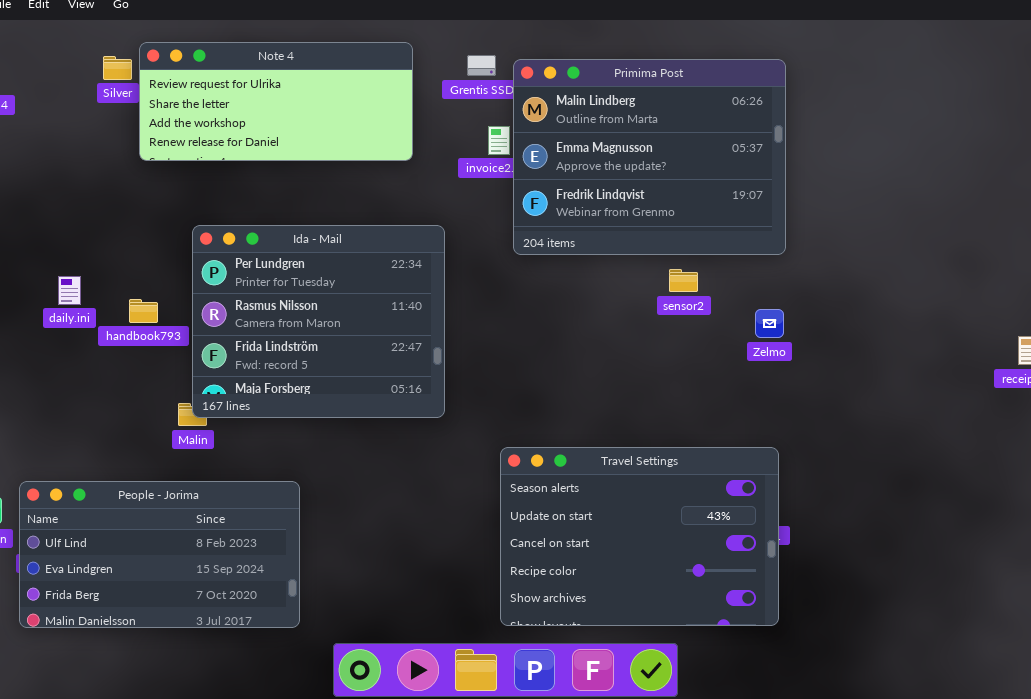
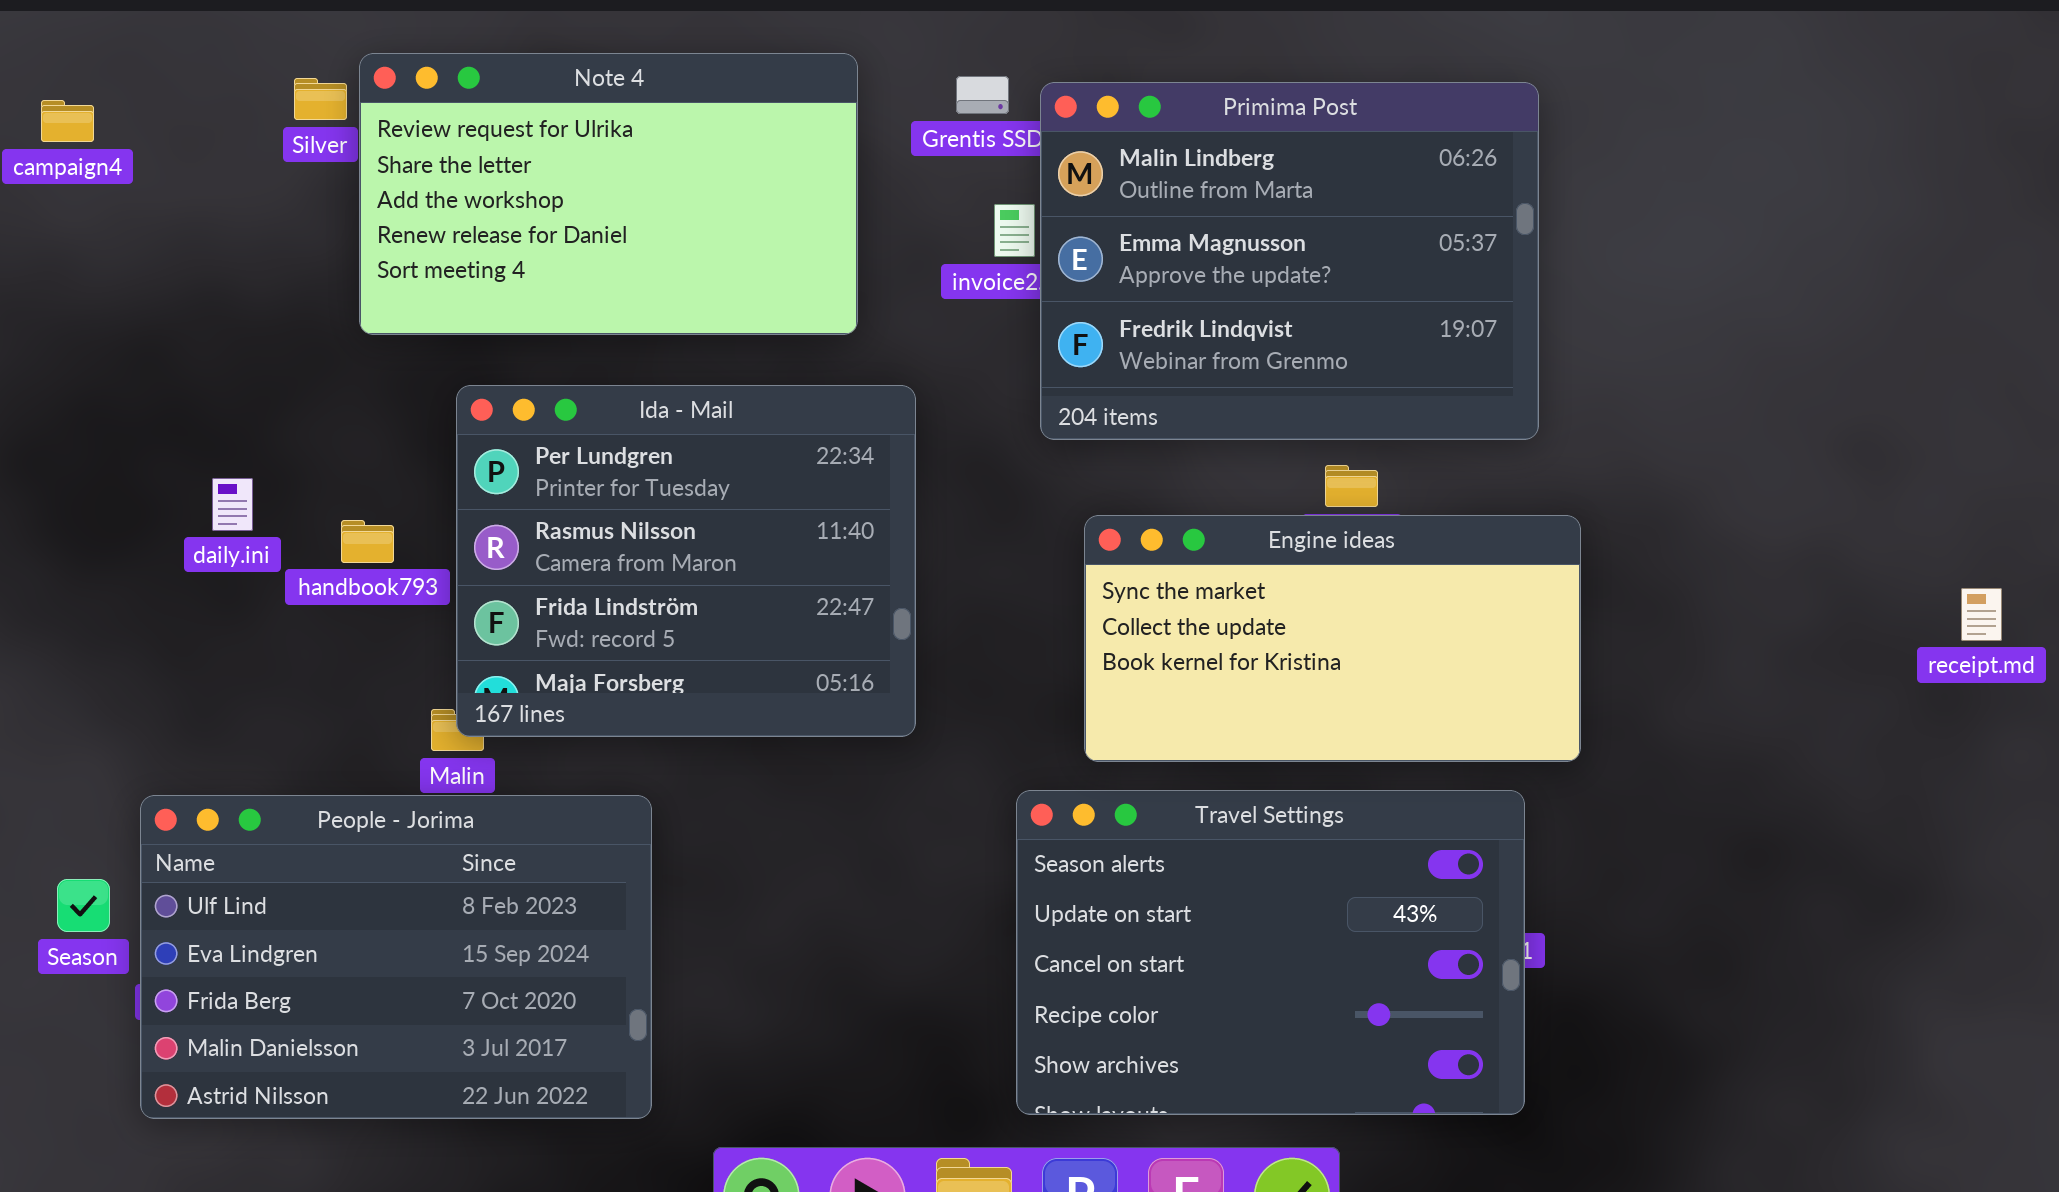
Note 4: [139,42,413,161] -> [359,53,858,335], resized
Engine ideas: none -> [1084,515,1581,762], opened
People - Jorima: [19,481,300,628] -> [140,795,652,1119], resized

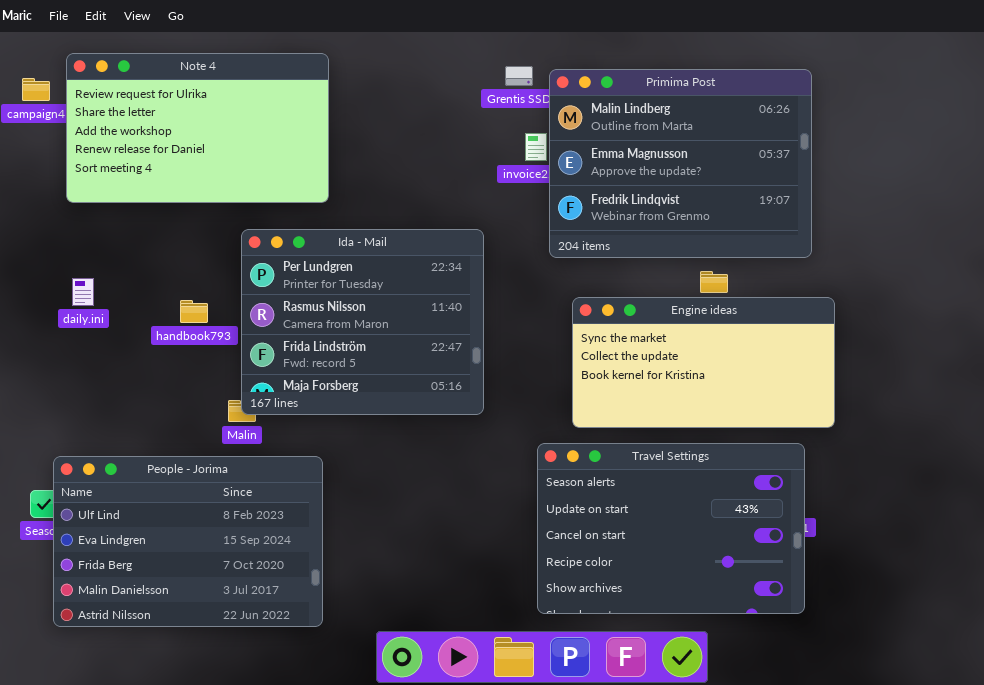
Note 4: [359,53,858,335] -> [66,53,329,203], moved
daily.ini: [212,478,253,531] -> [72,278,94,306], moved
People - Jorima: [140,795,652,1119] -> [53,456,323,627], moved

